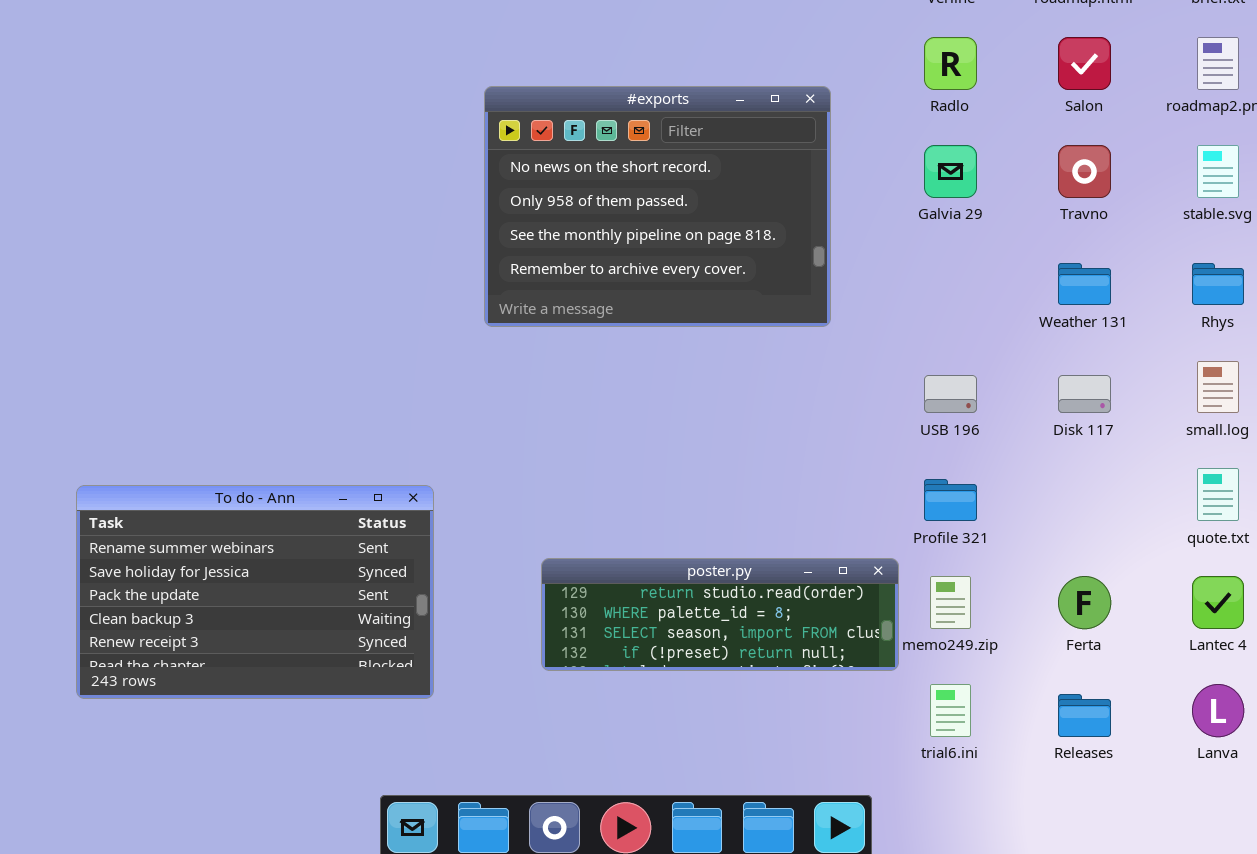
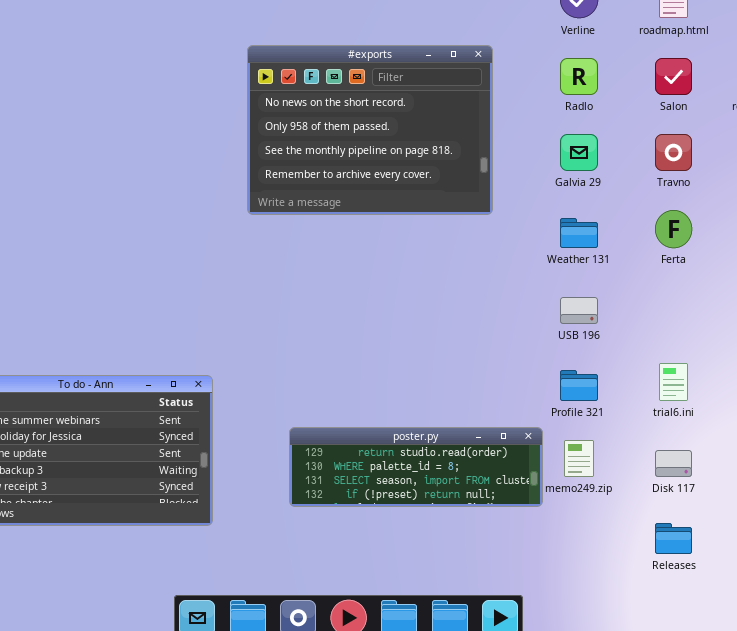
#exports: [484,86,831,327] -> [247,45,493,215], moved
Weather 131: [1058,263,1111,305] -> [560,218,598,248], moved
Disk 117: [1058,375,1111,413] -> [655,450,692,477], moved
Ferta: [1058,576,1111,629] -> [655,210,692,248], moved
trial6.ini: [930,684,971,737] -> [659,363,688,401], moved

